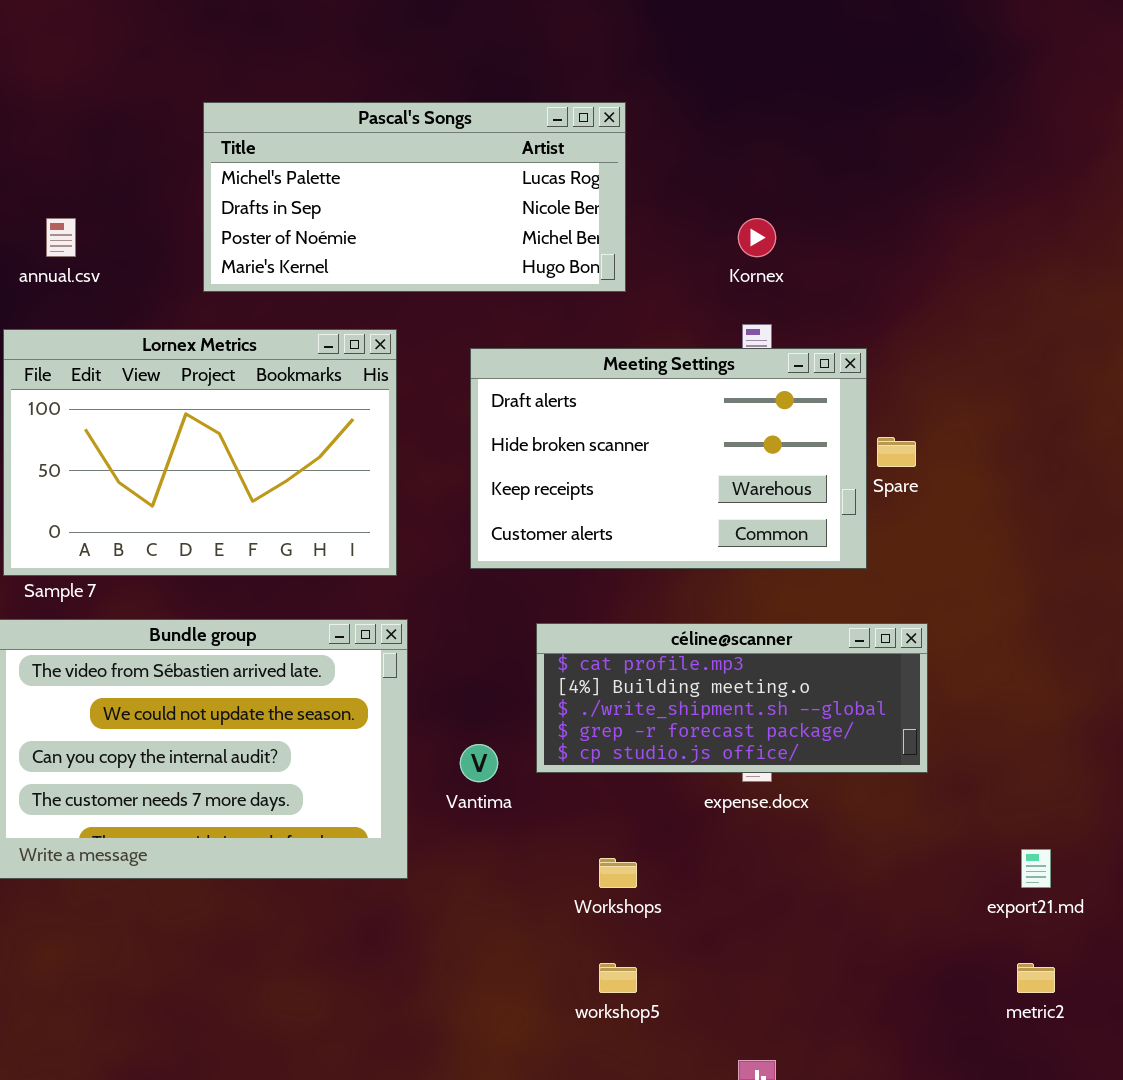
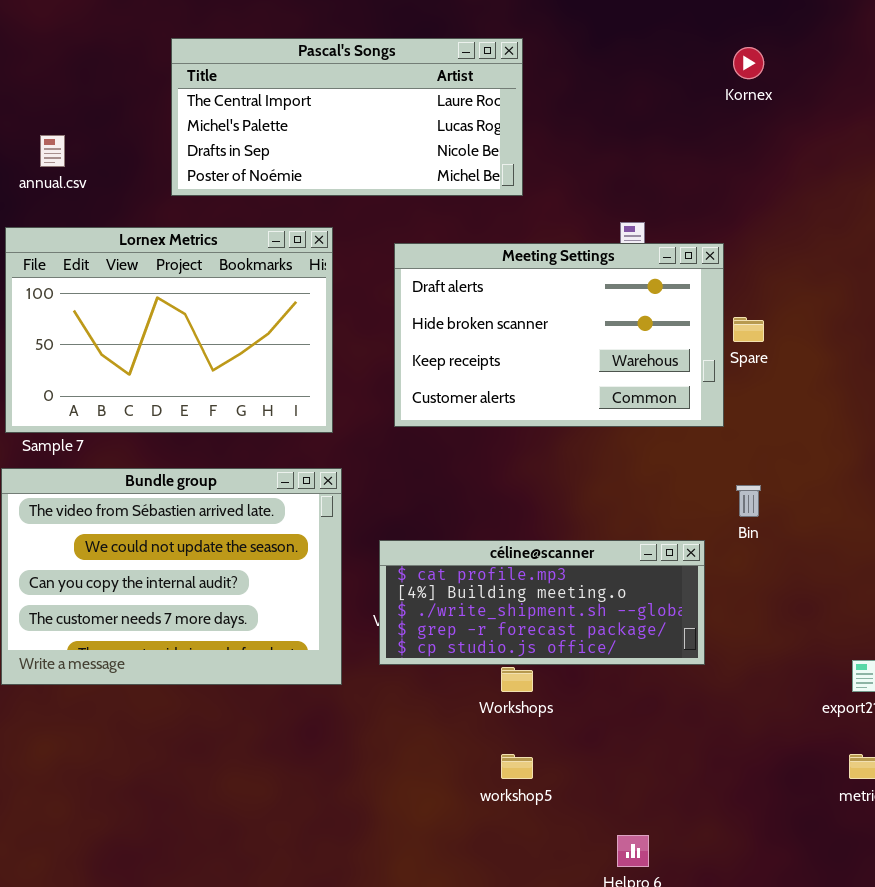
Pascal's Songs: [203,102,626,292] -> [171,38,523,196], scrolled up 1 row
Kornex: [738,218,776,257] -> [733,47,764,79], moved
céline@scanner: [536,623,928,773] -> [379,540,705,665], moved

